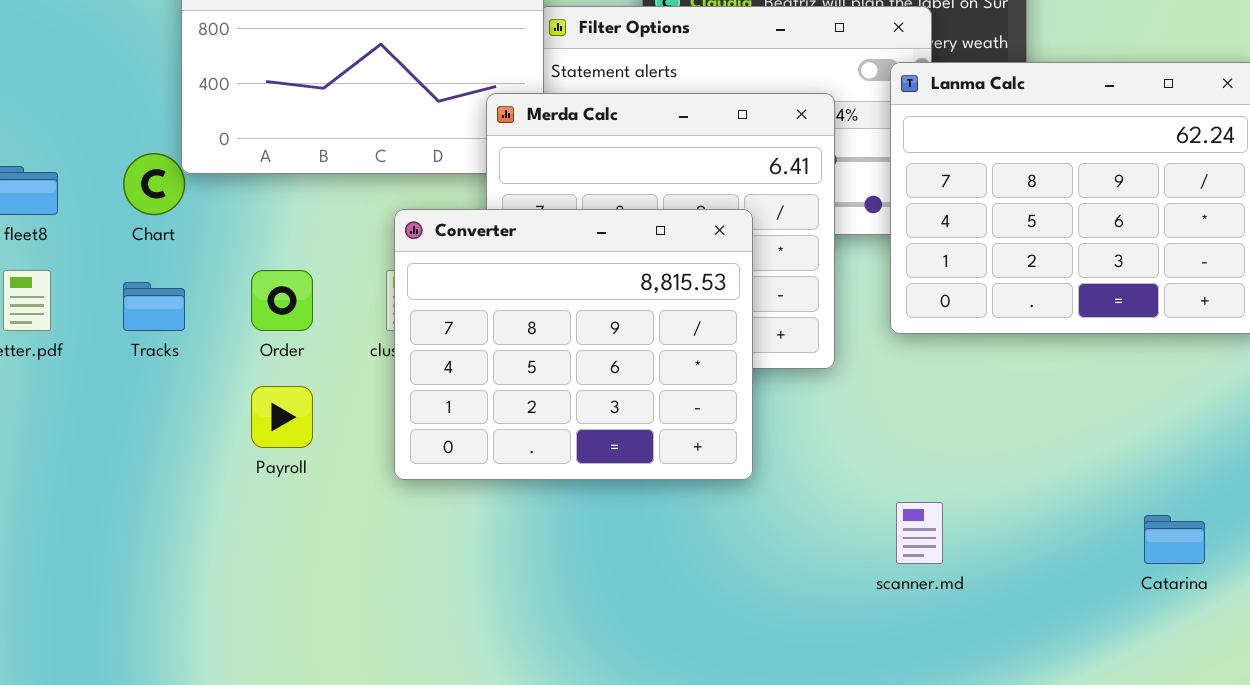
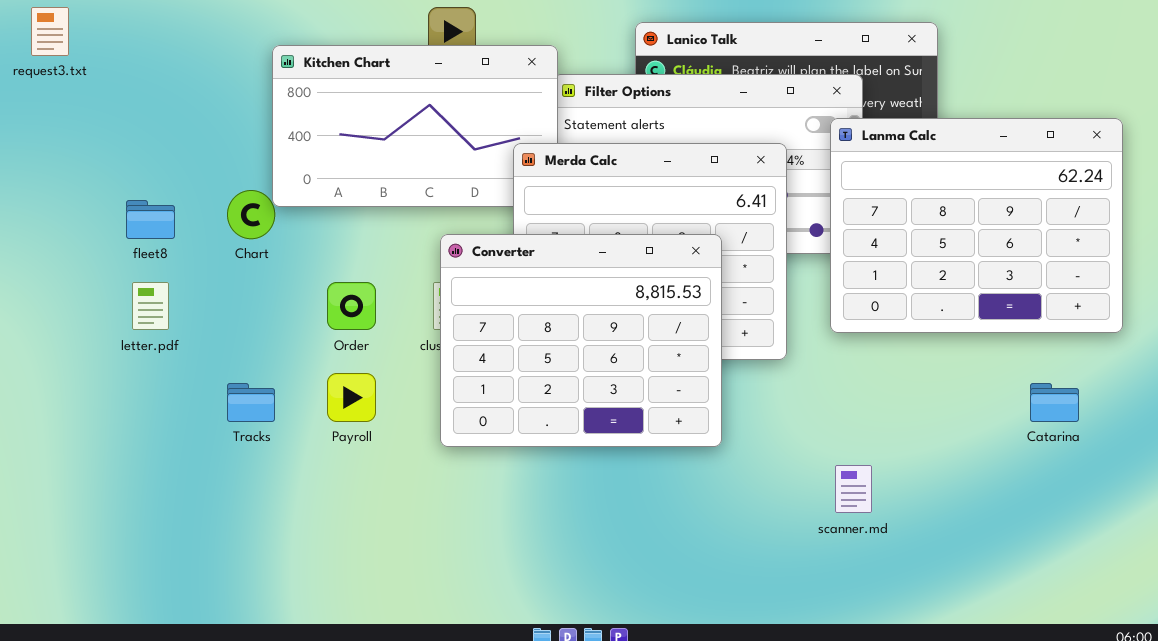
Tracks: [123,282,185,331] -> [227,383,275,422], moved
Catarina: [1144,515,1205,564] -> [1030,383,1079,422], moved

